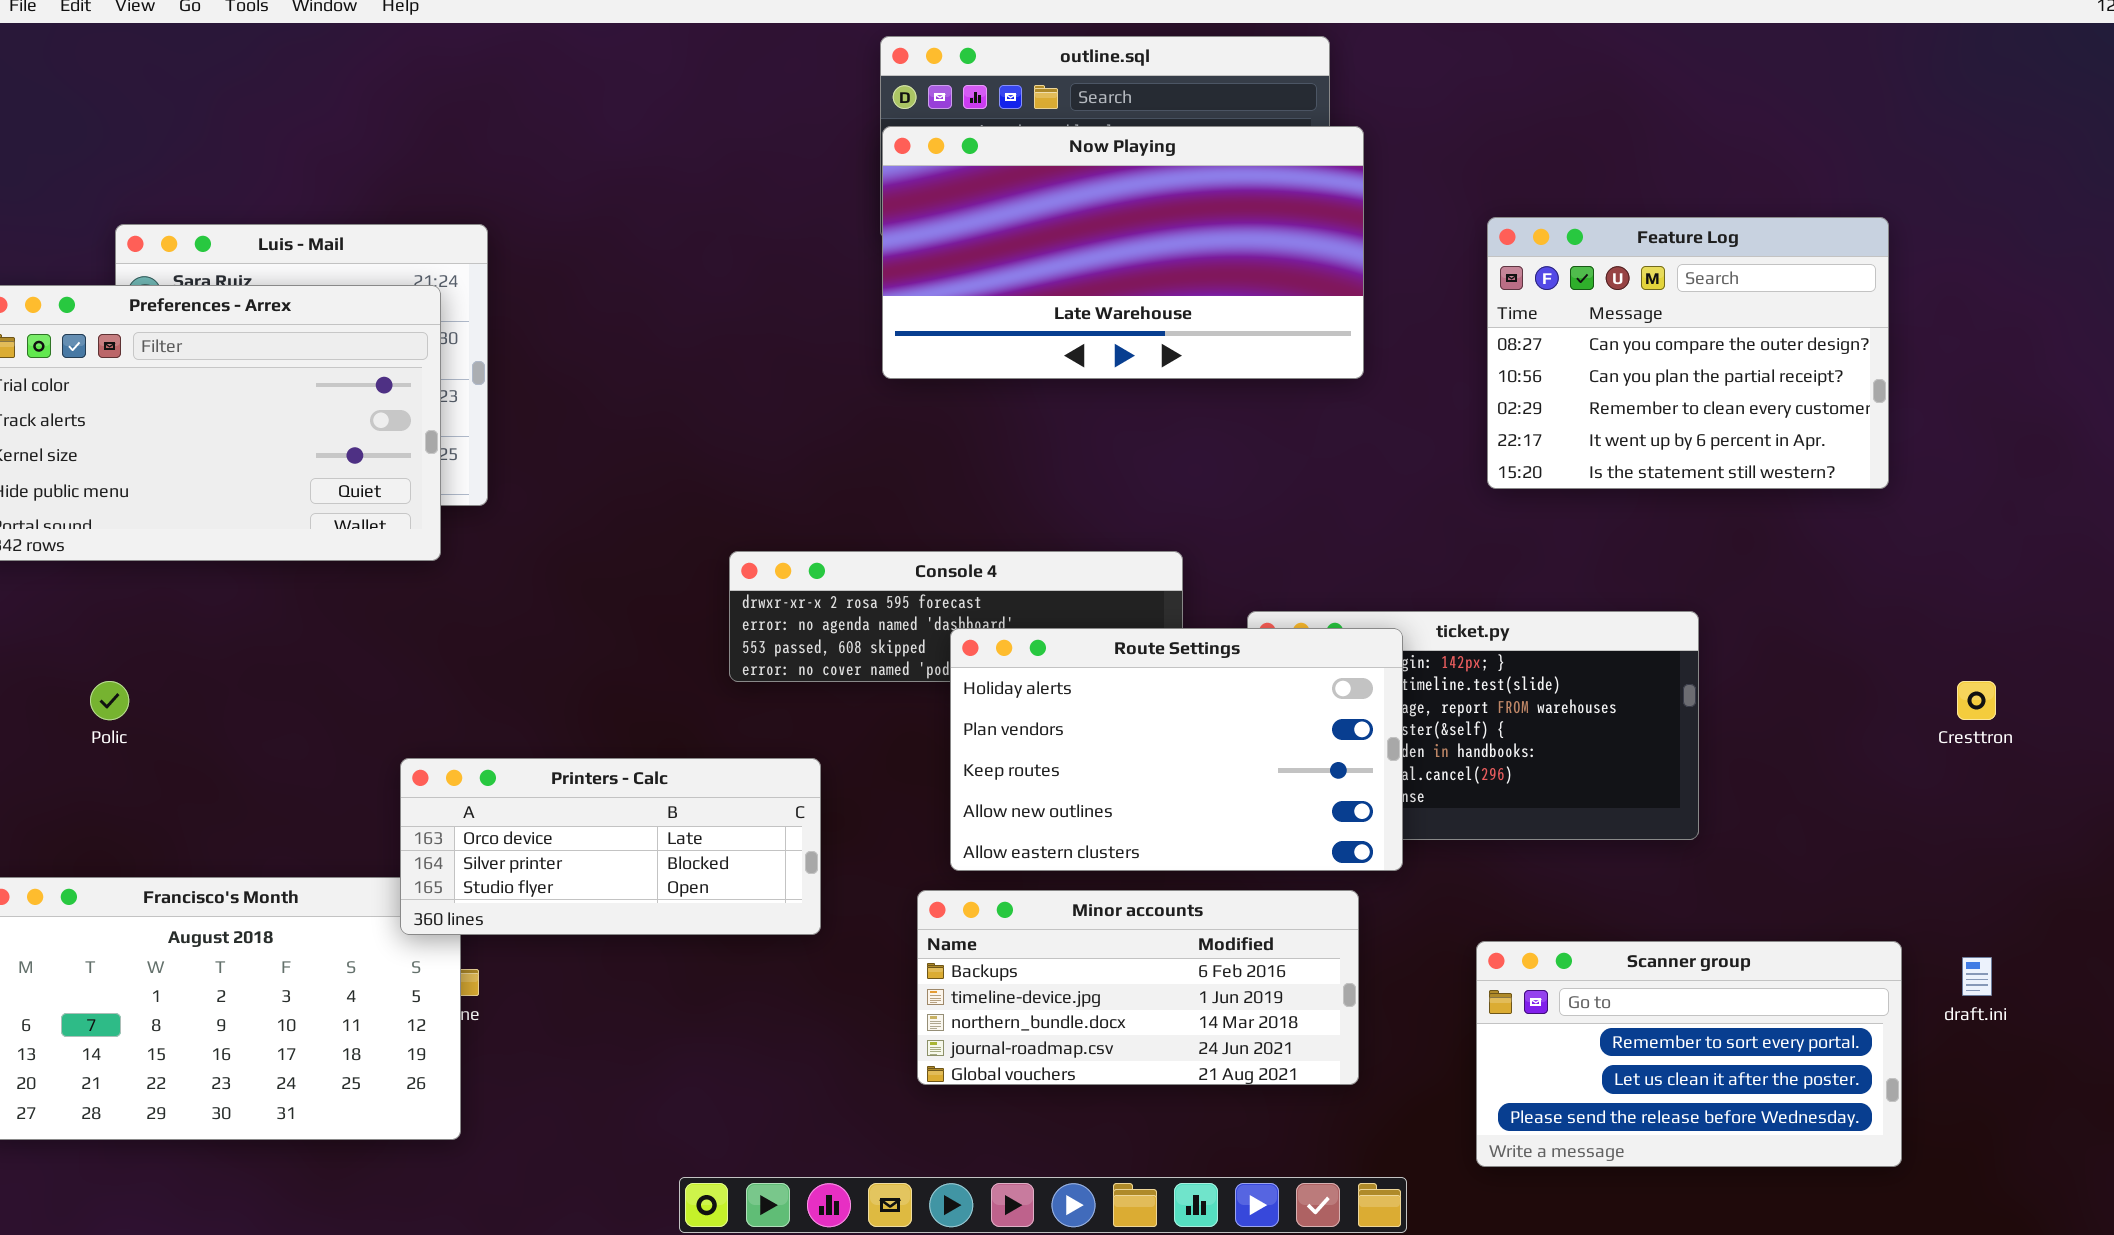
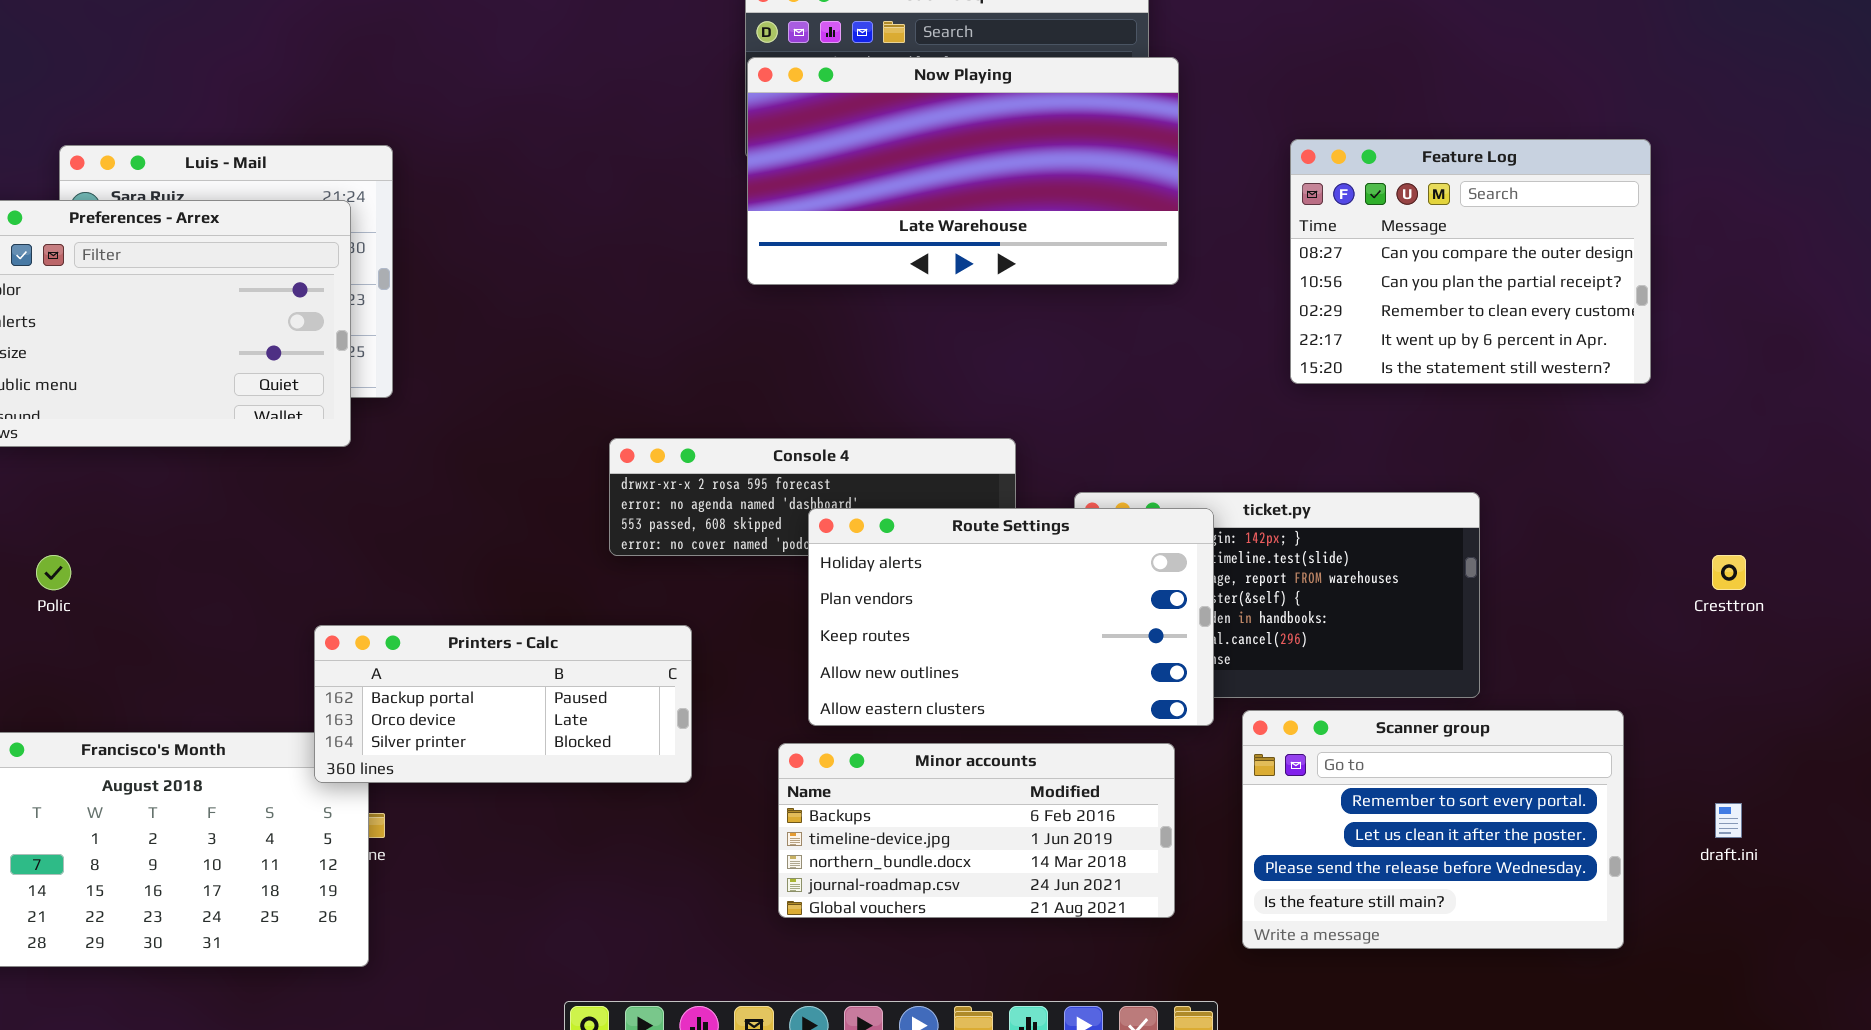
Printers - Calc: [400,758,821,935] -> [314,625,692,783], scrolled up 1 row
Scanner group: [1476,941,1902,1167] -> [1242,710,1624,949], moved, resized

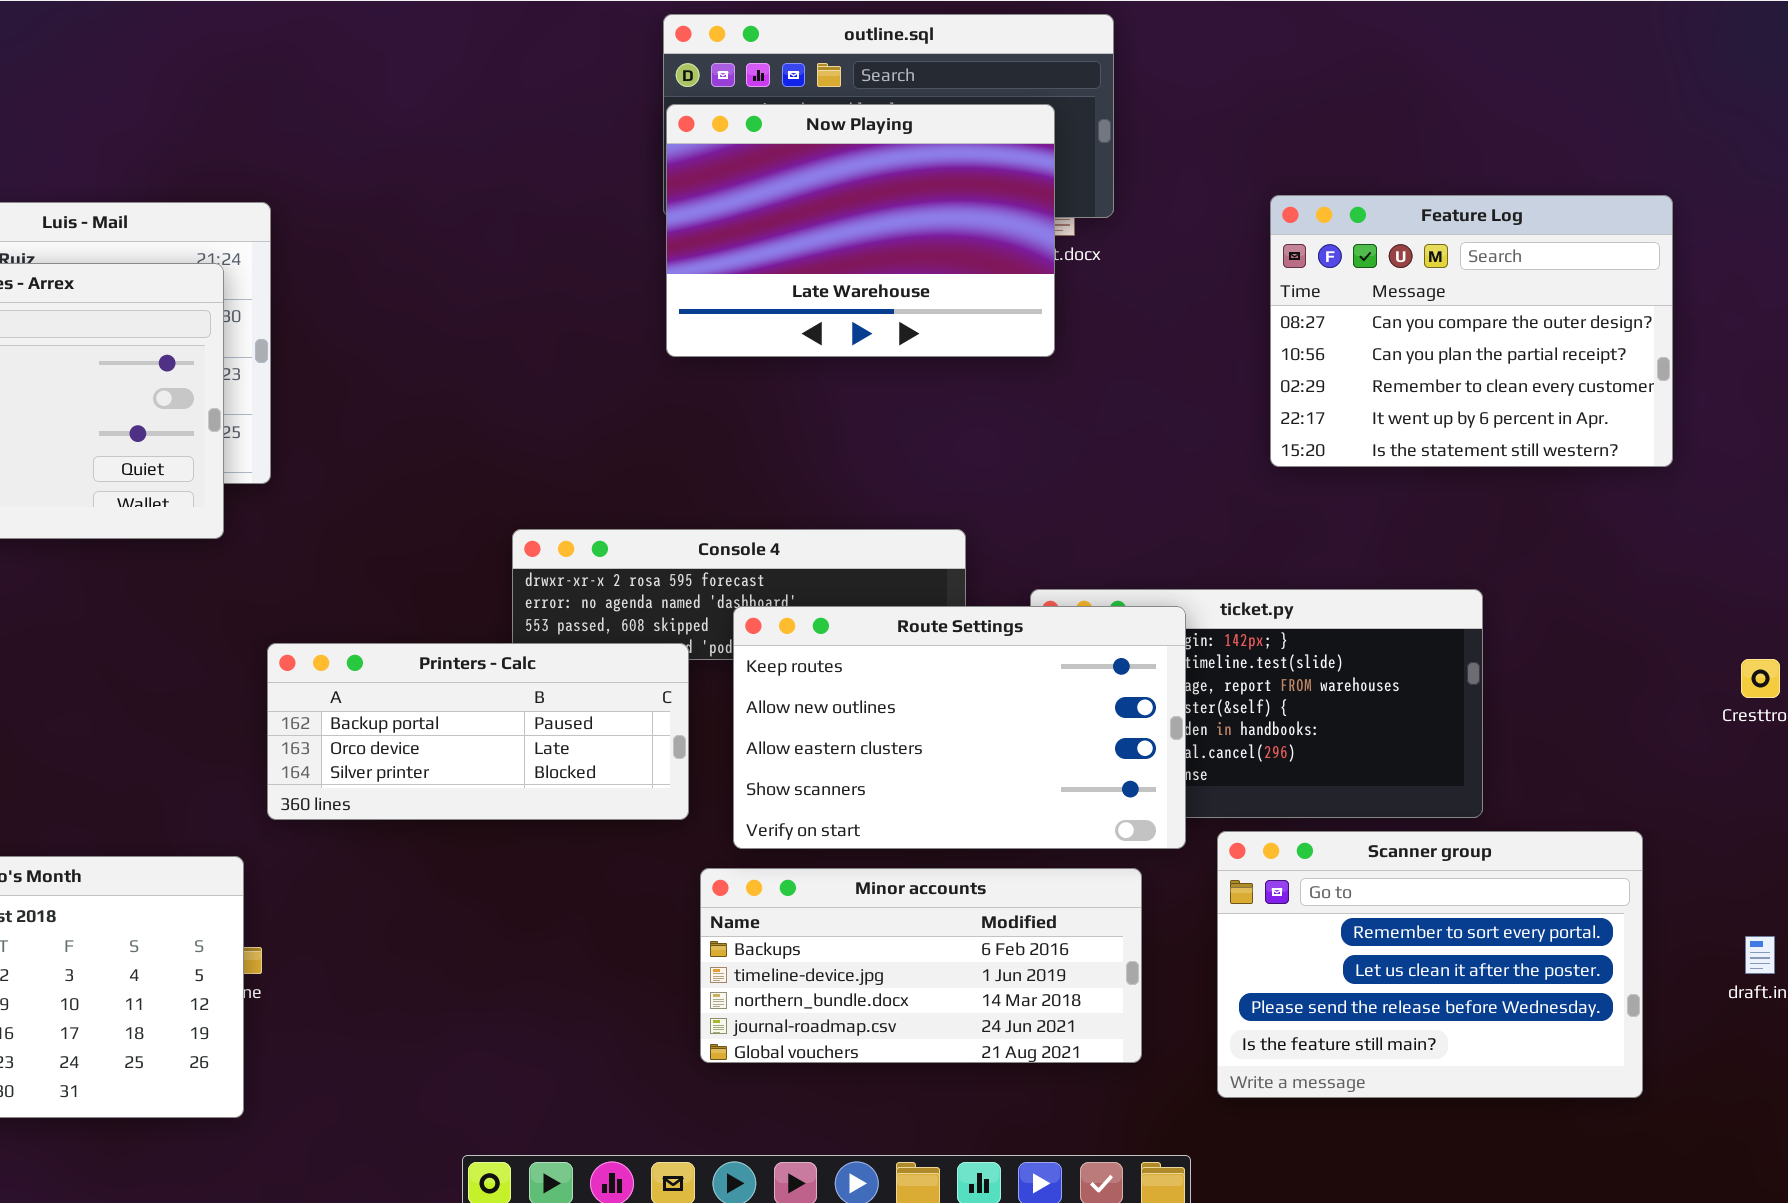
Now Playing: [747,57,1179,285] -> [666,104,1055,357], resized
Route Settings: [808,508,1214,726] -> [733,606,1186,849], scrolled down 2 rows
Printers - Calc: [314,625,692,783] -> [267,643,689,820], moved

